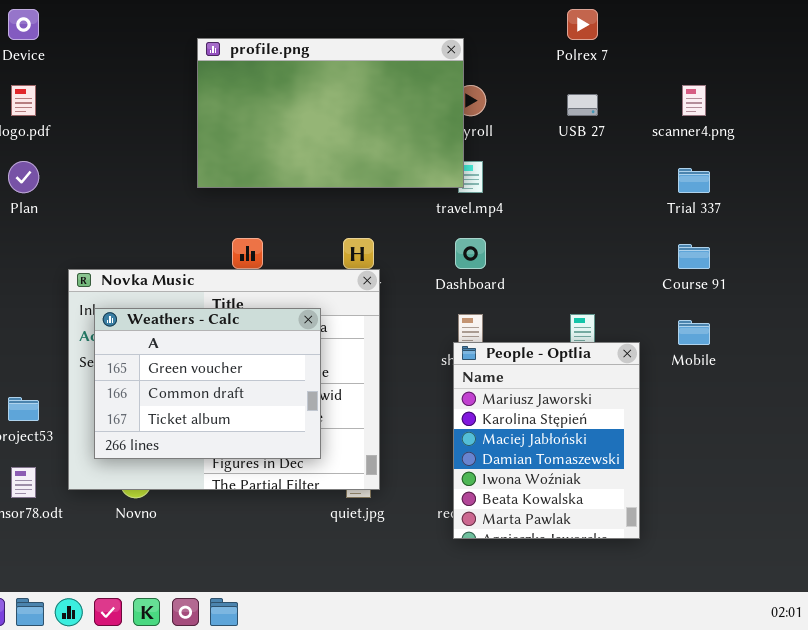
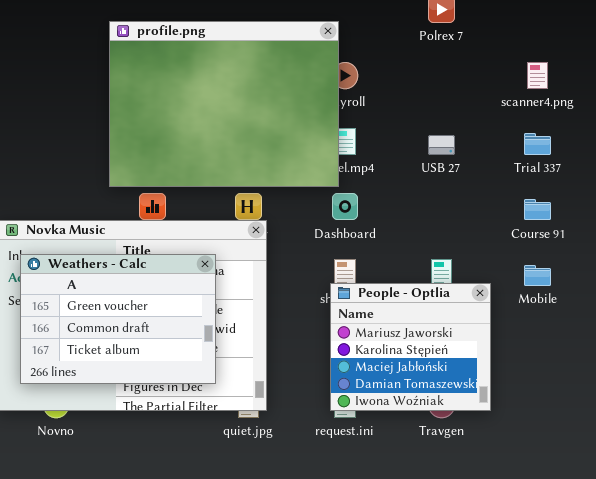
profile.png: [197,38,464,188] -> [109,21,339,187], resized
USB 27: [567,94,598,116] -> [428,135,455,155], moved
People - Optlia: [453,342,640,539] -> [330,283,491,411], resized

